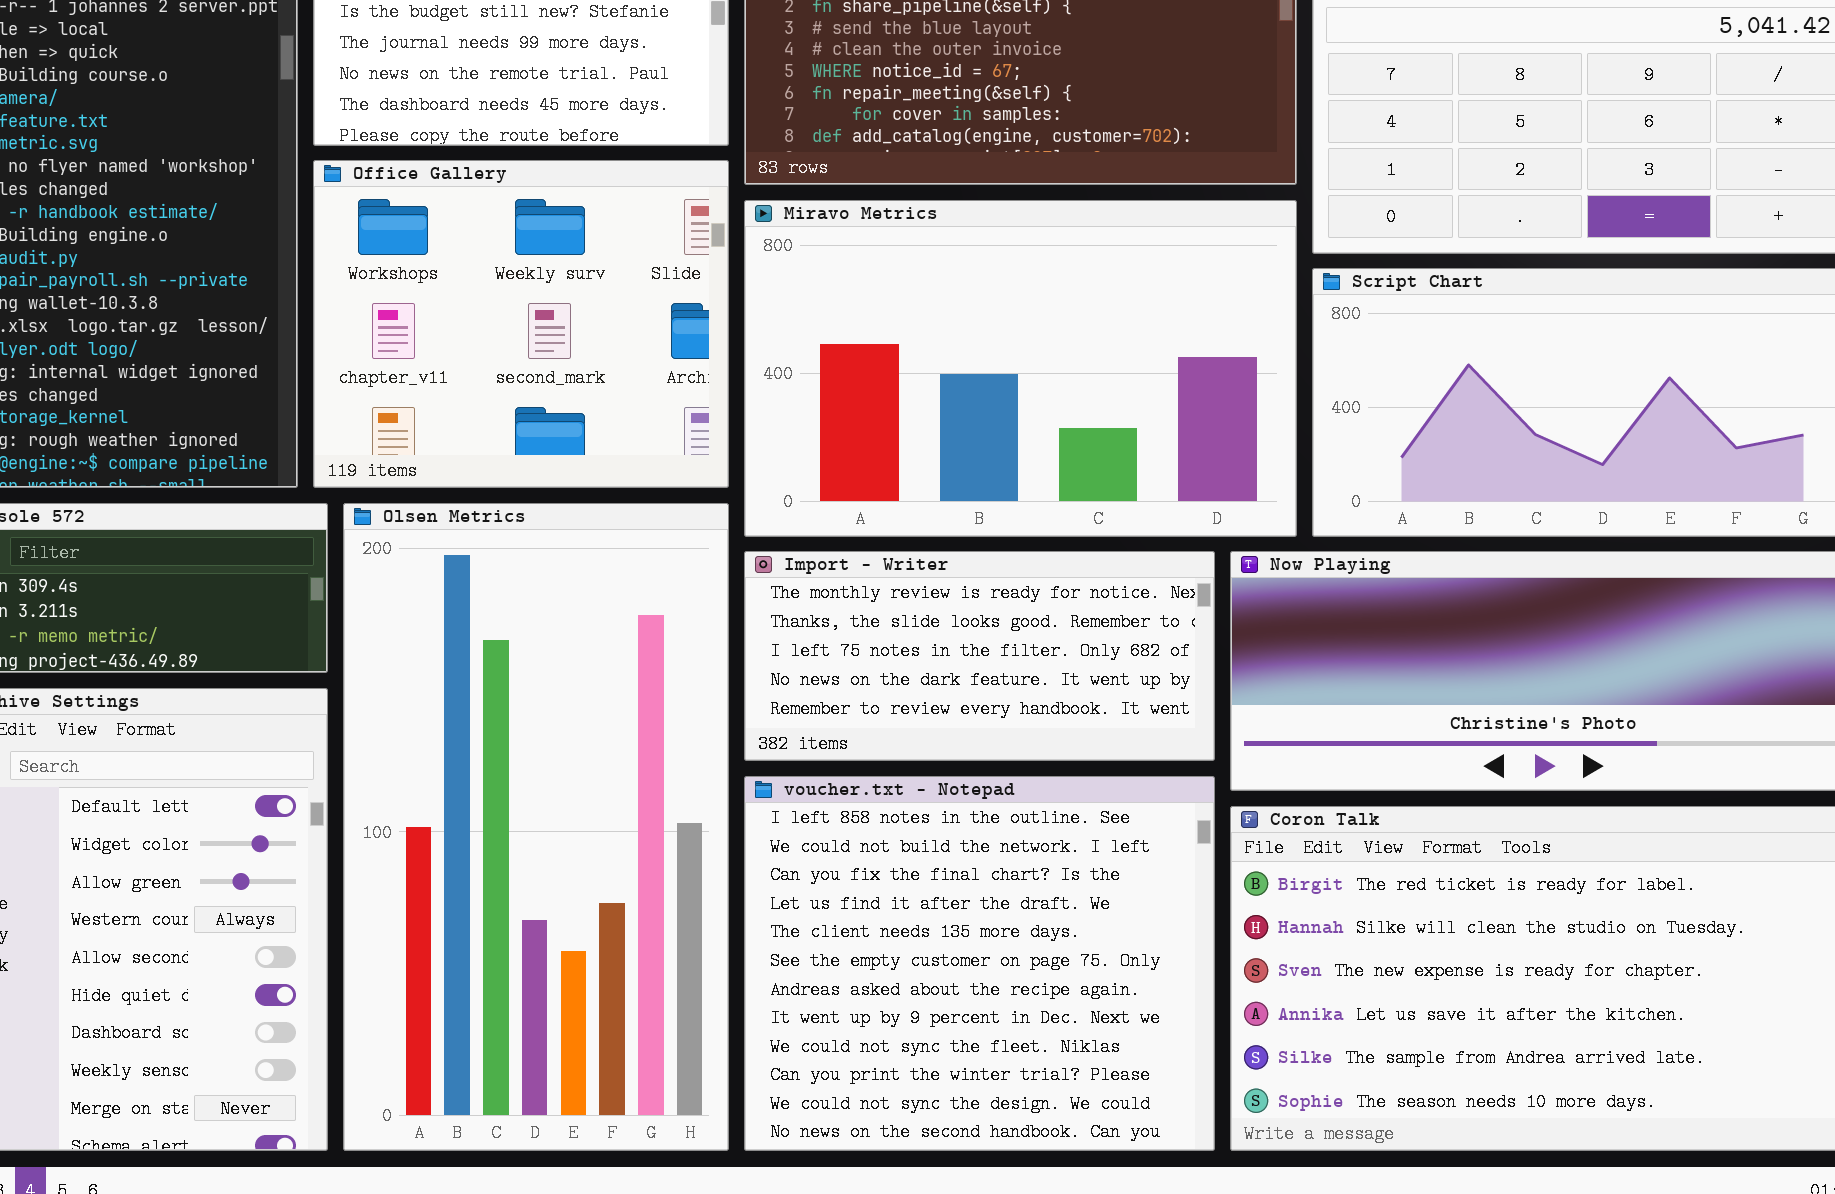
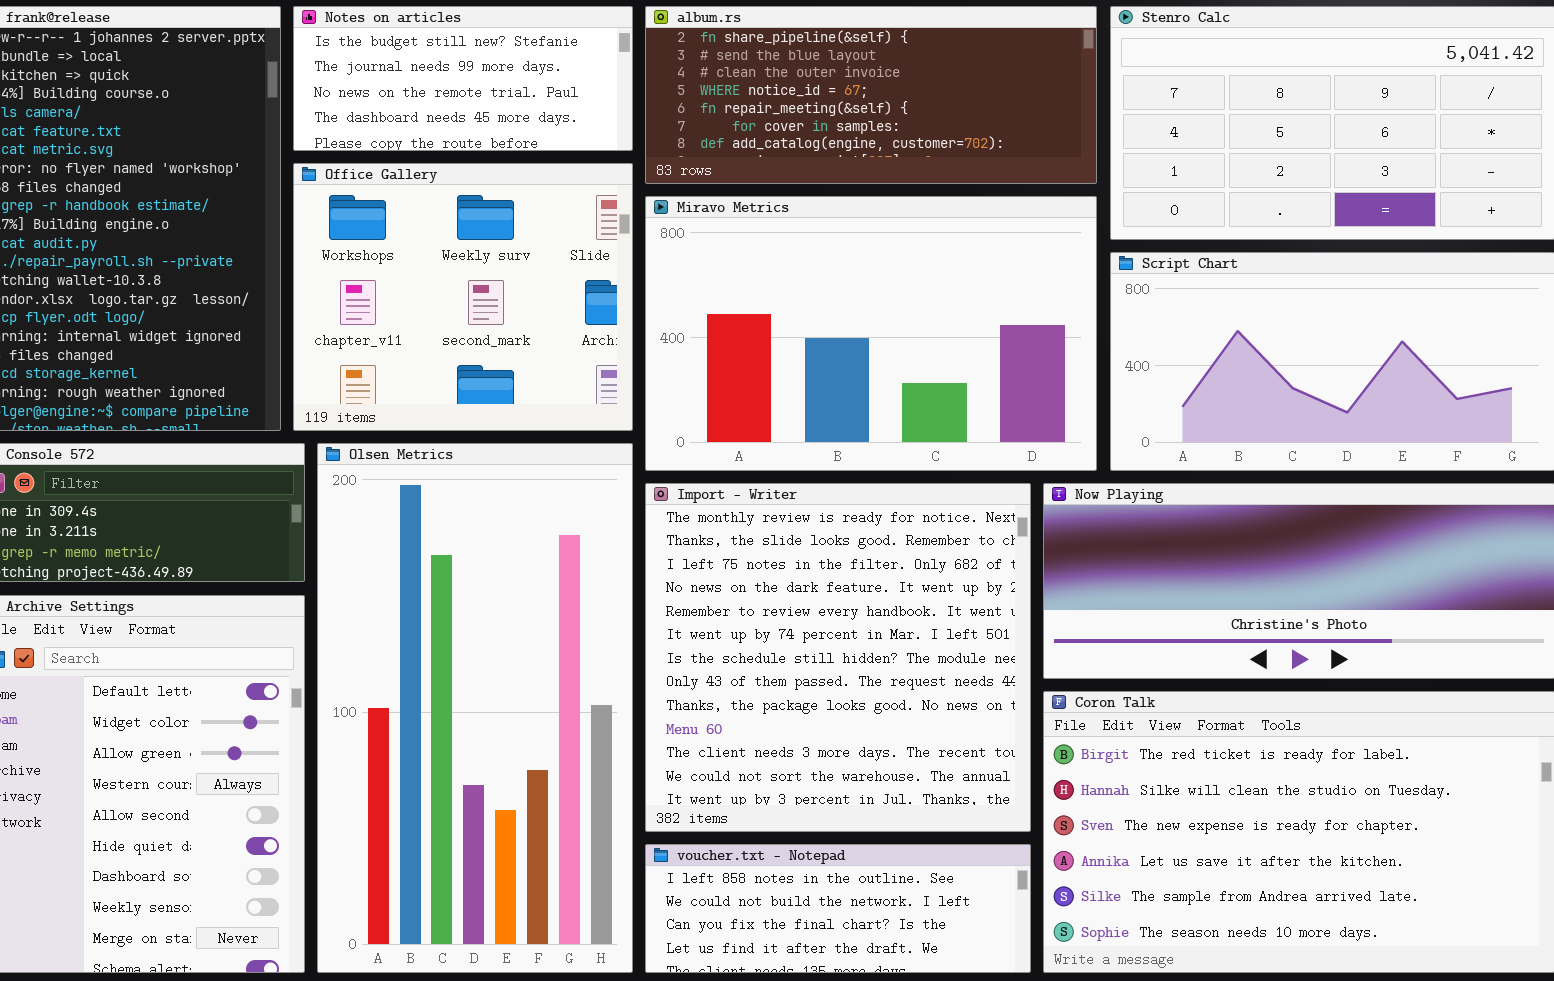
Import - Writer: [744,551,1215,761] -> [645,483,1031,832], resized
voucher.txt - Notepad: [744,776,1215,1151] -> [645,844,1031,973], resized

